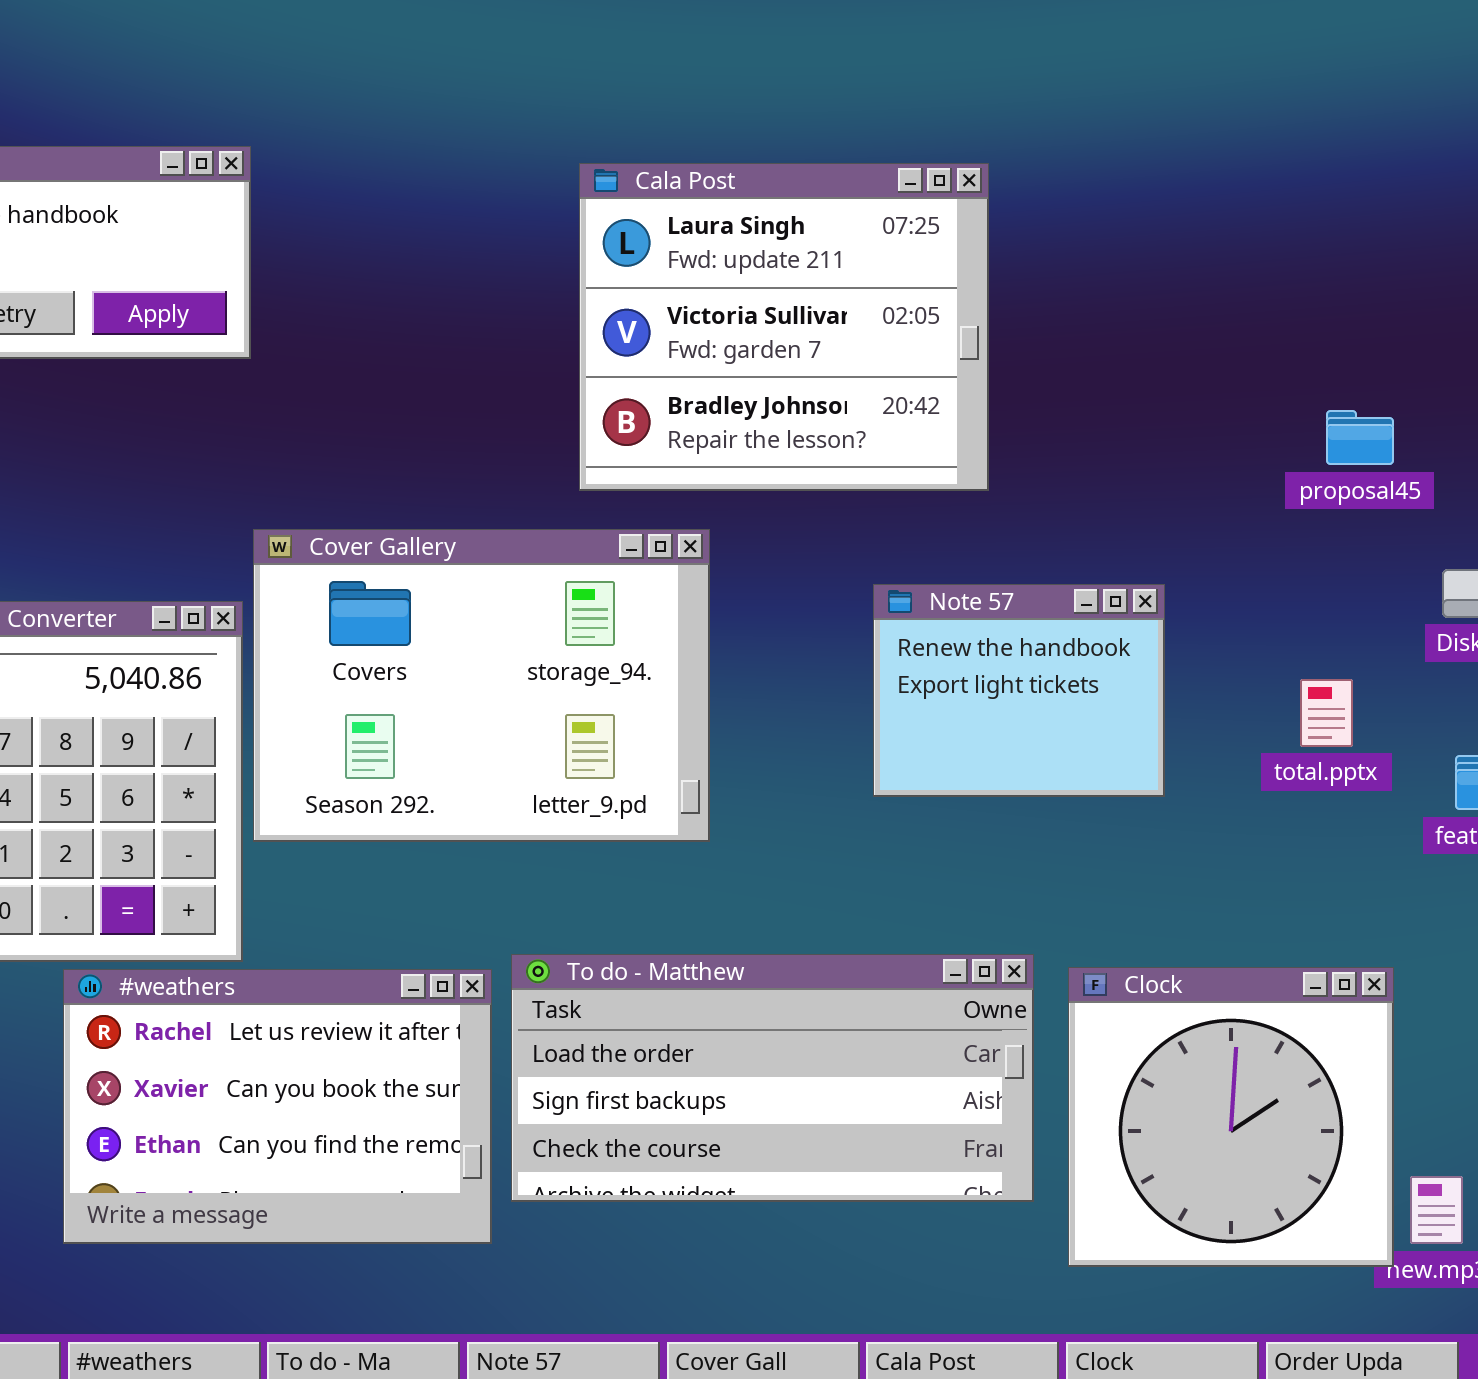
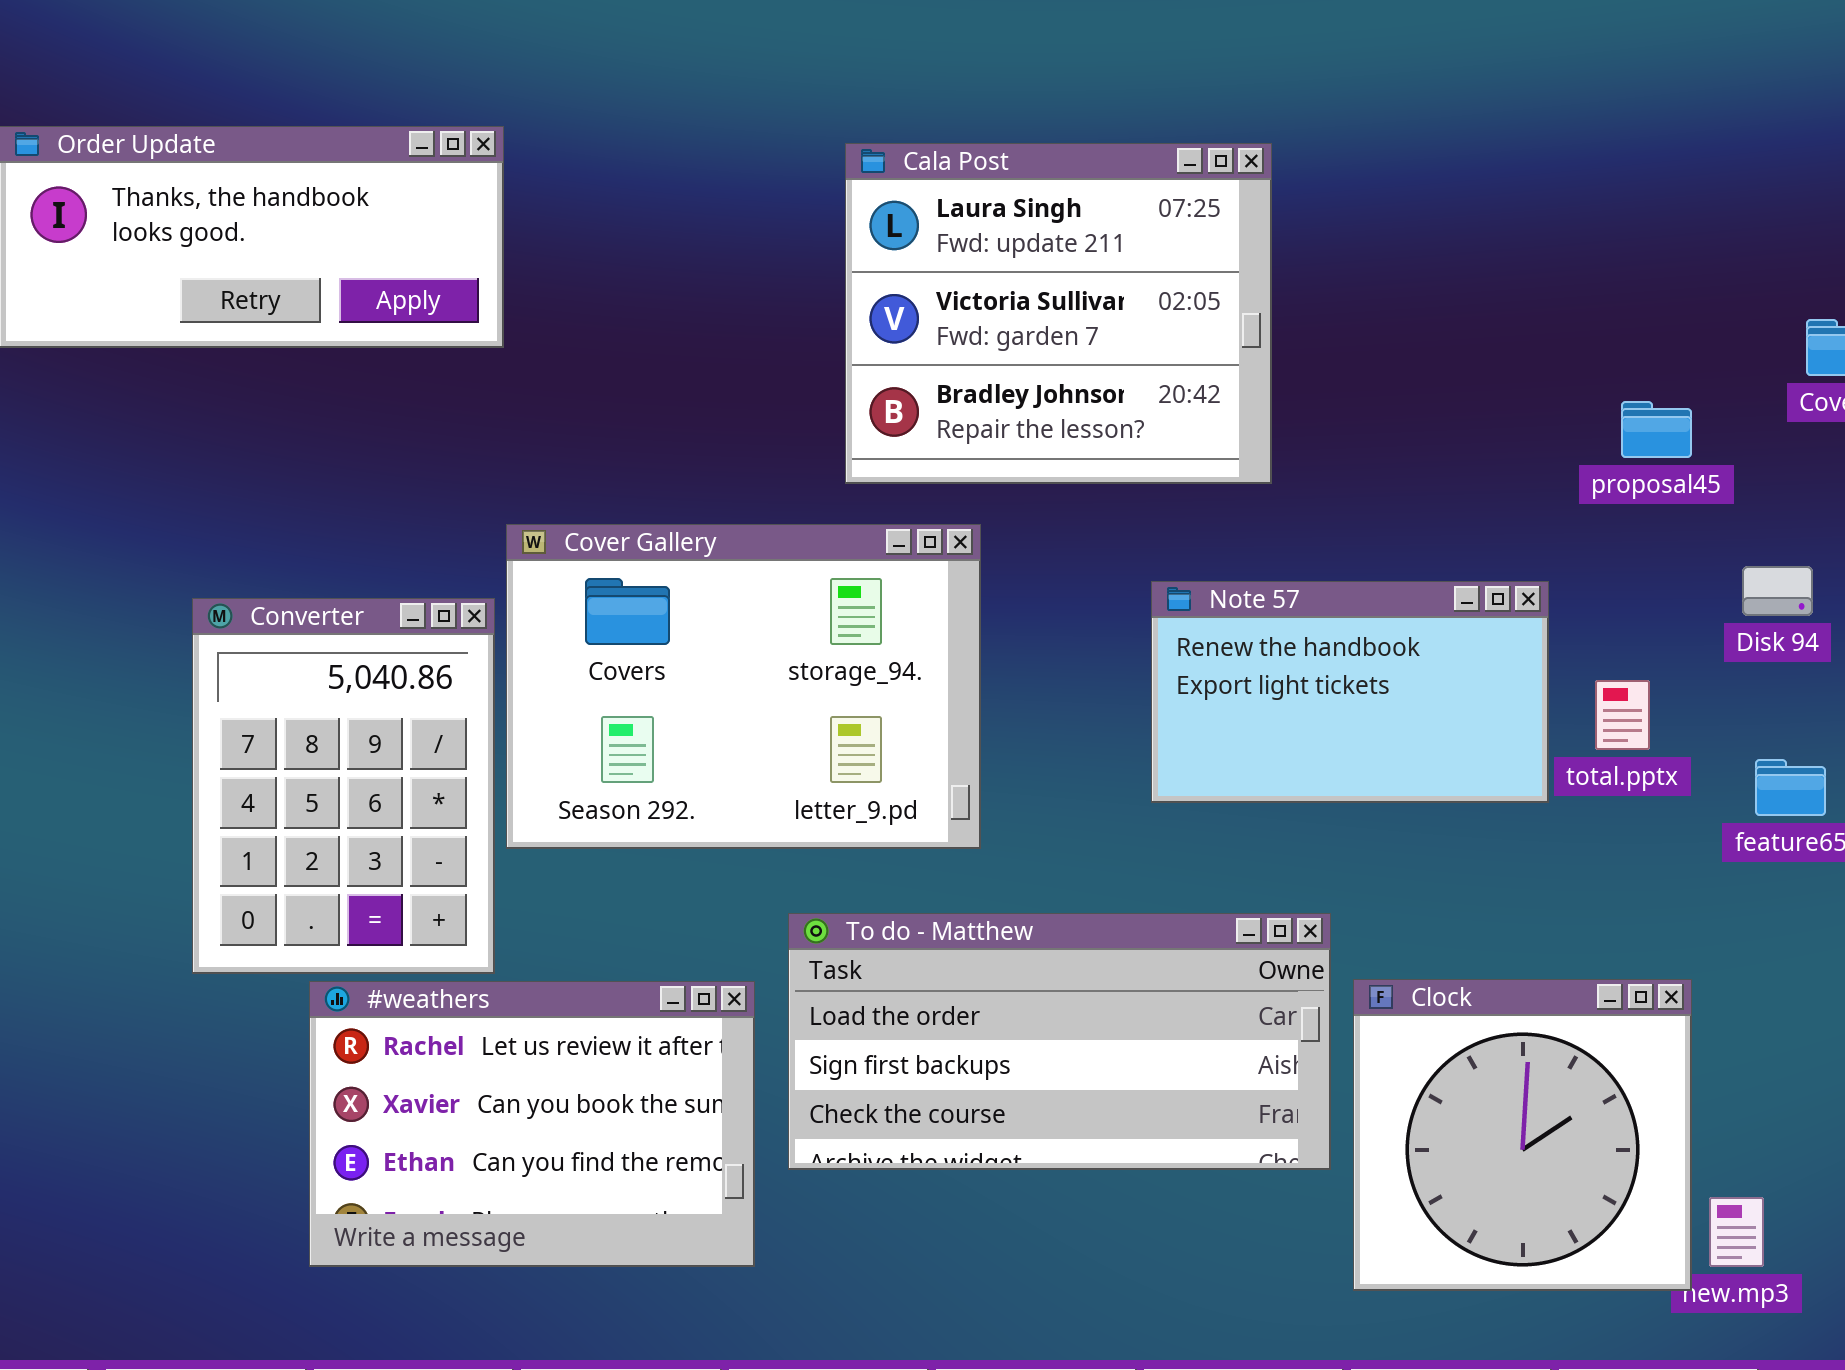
Note 57: [873,584,1165,797] -> [1151,581,1549,803], resized
To do - Matthew: [511,954,1034,1202] -> [788,913,1331,1170], moved

